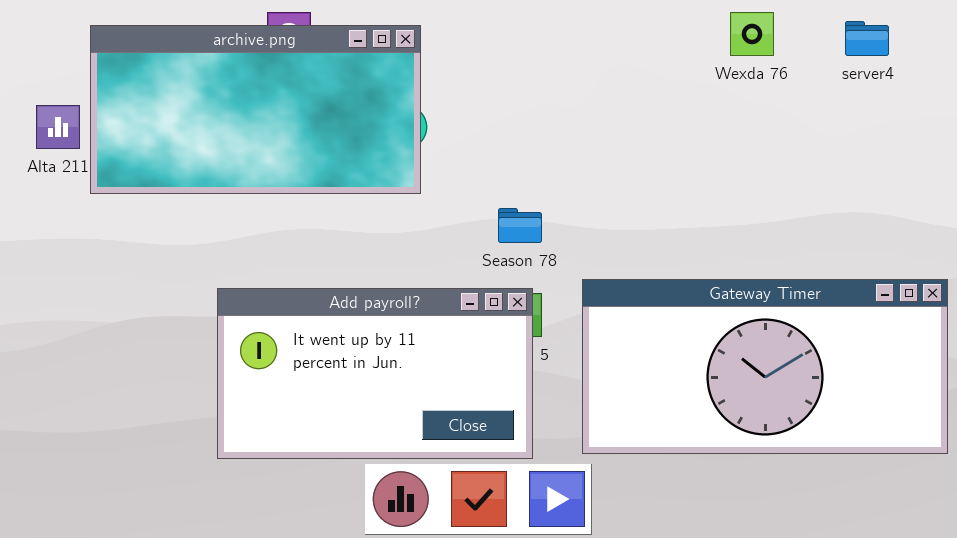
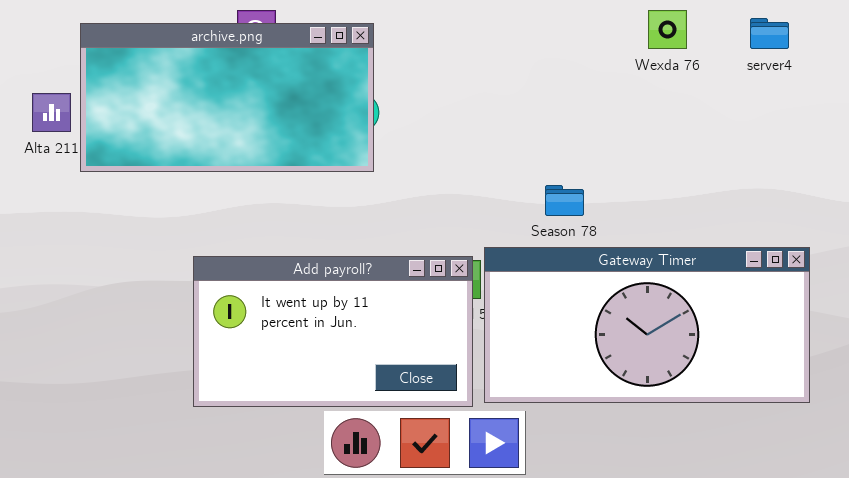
Season 78: [498,208,542,243] -> [545,185,584,216], moved
Gateway Timer: [582,279,948,454] -> [484,247,810,403], moved

